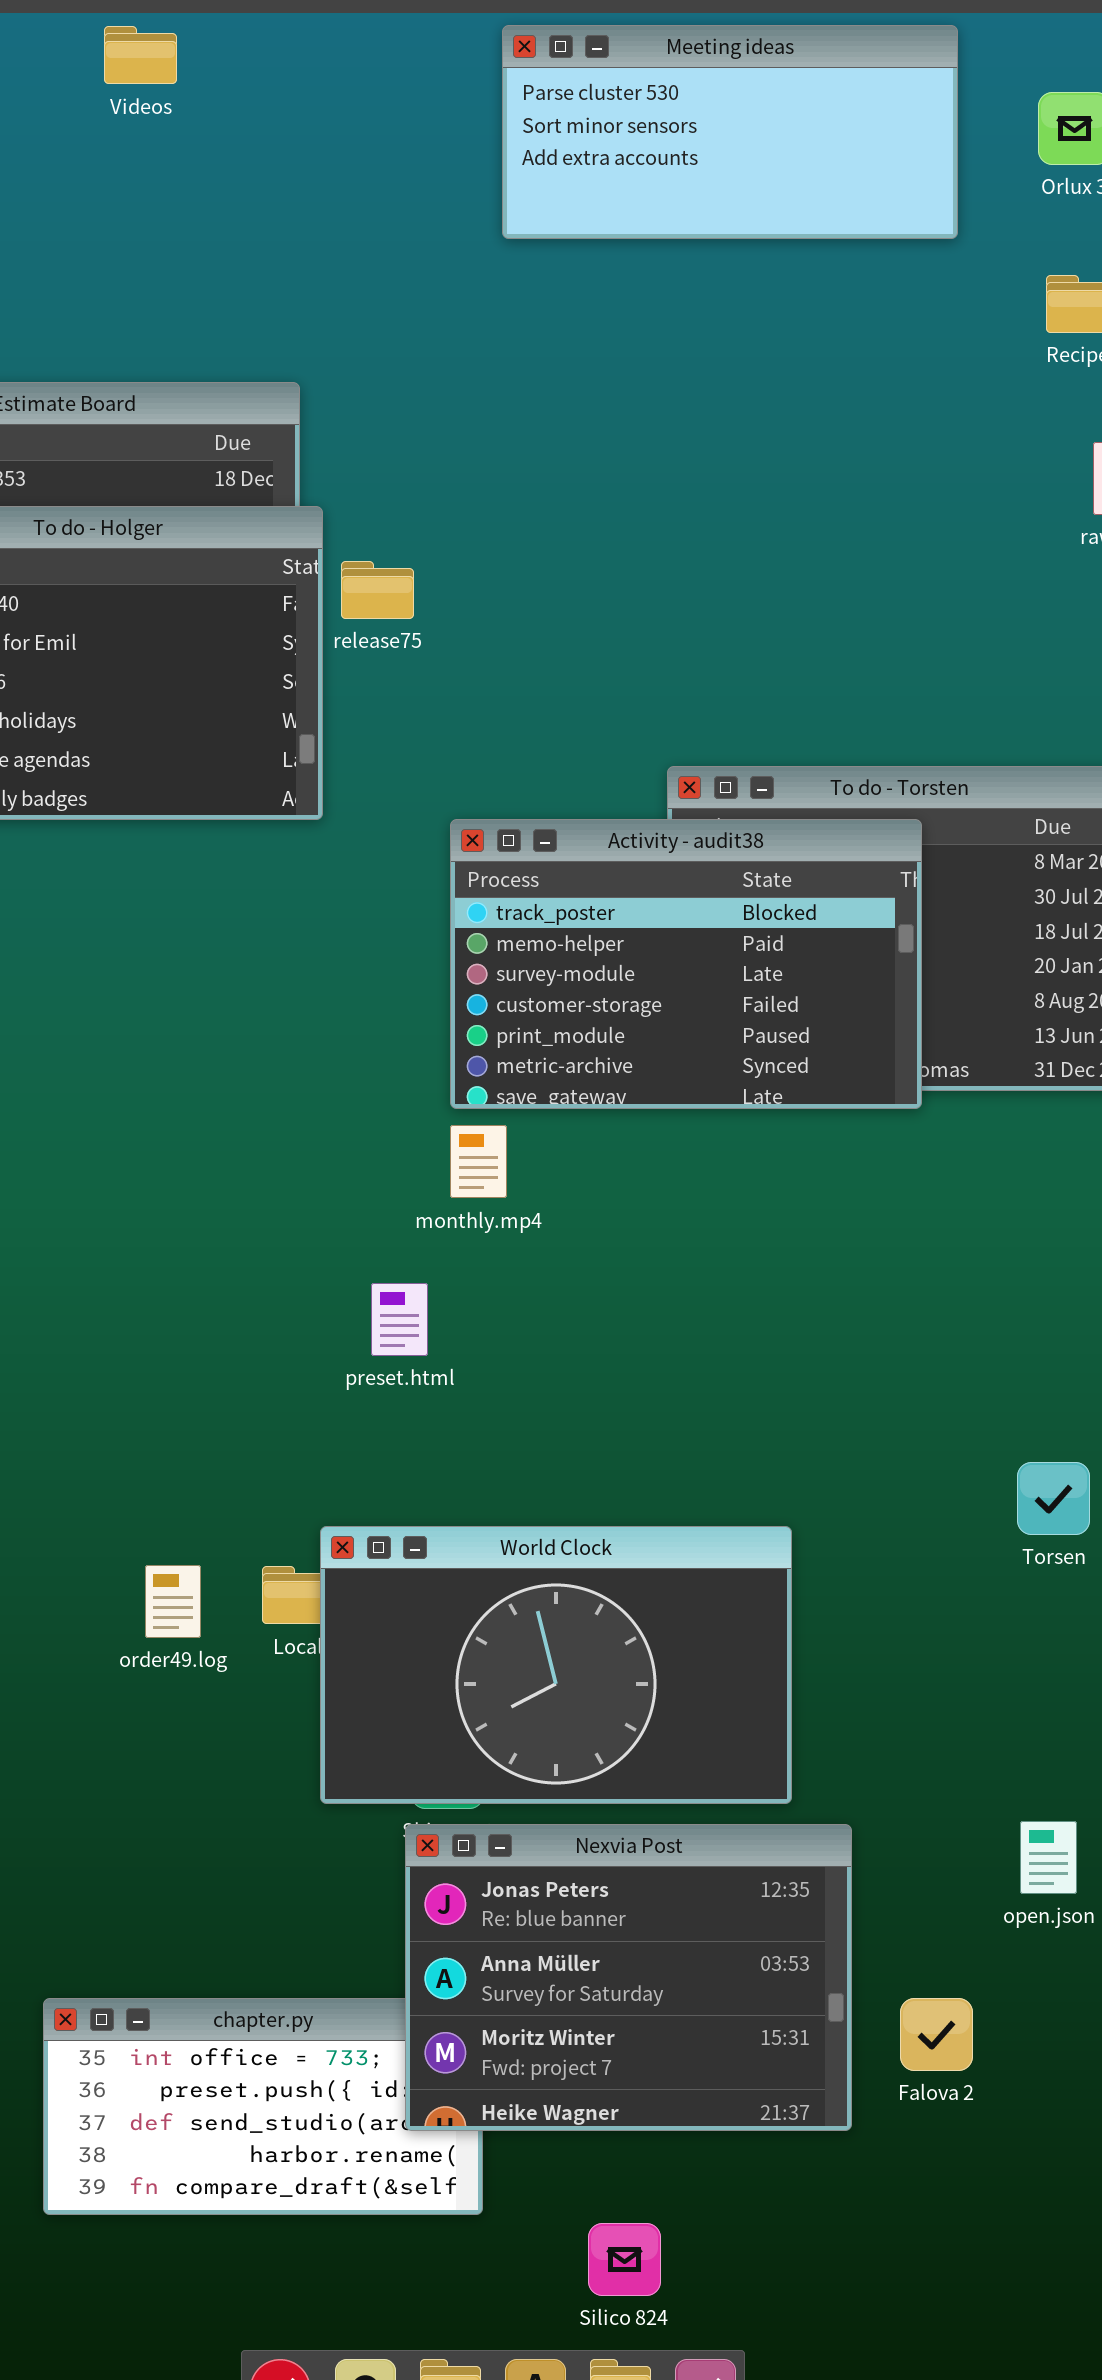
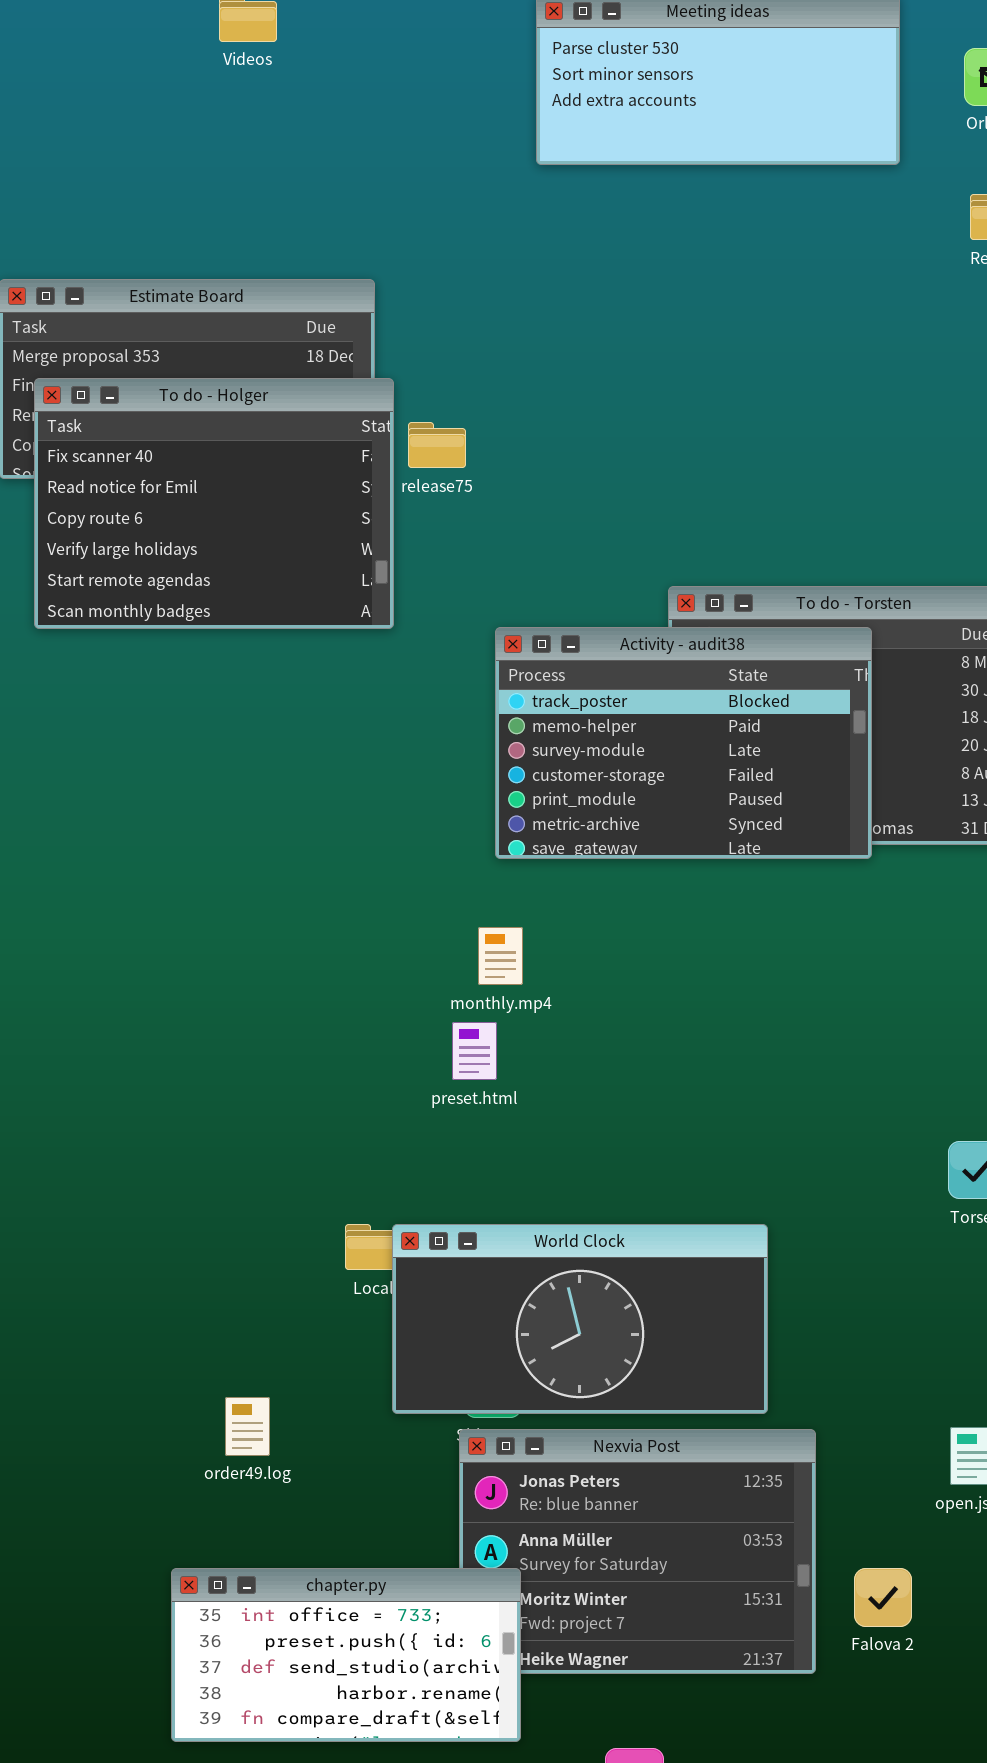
monthly.mp4: [450,1125,507,1198] -> [478,927,523,985], moved
preset.html: [371,1283,428,1356] -> [452,1022,497,1080], moved
World Clock: [320,1526,792,1804] -> [392,1224,768,1414], resized
order49.log: [145,1565,201,1638] -> [225,1397,270,1456], moved
chapter.py: [43,1998,483,2215] -> [171,1568,521,1742], raised

